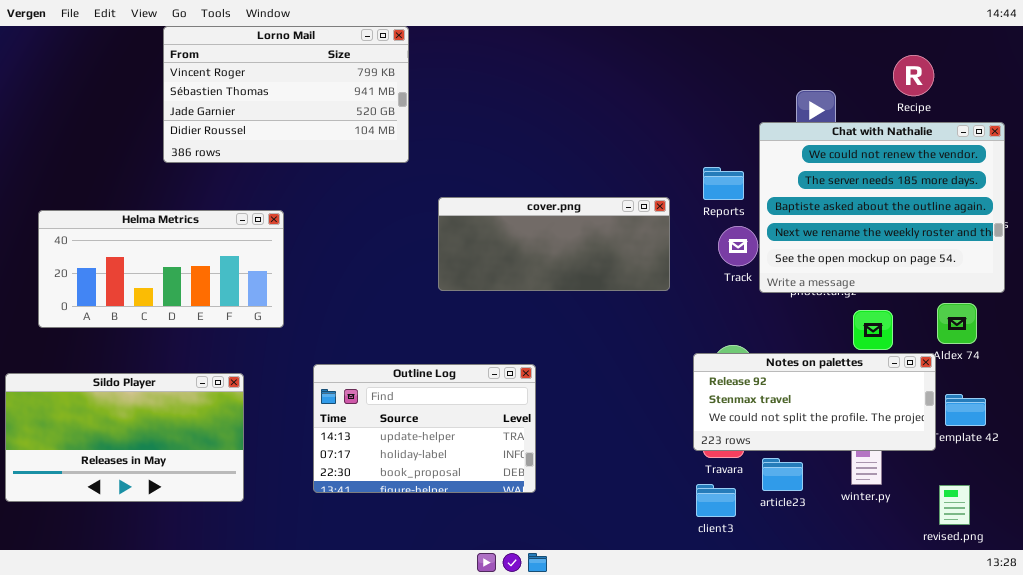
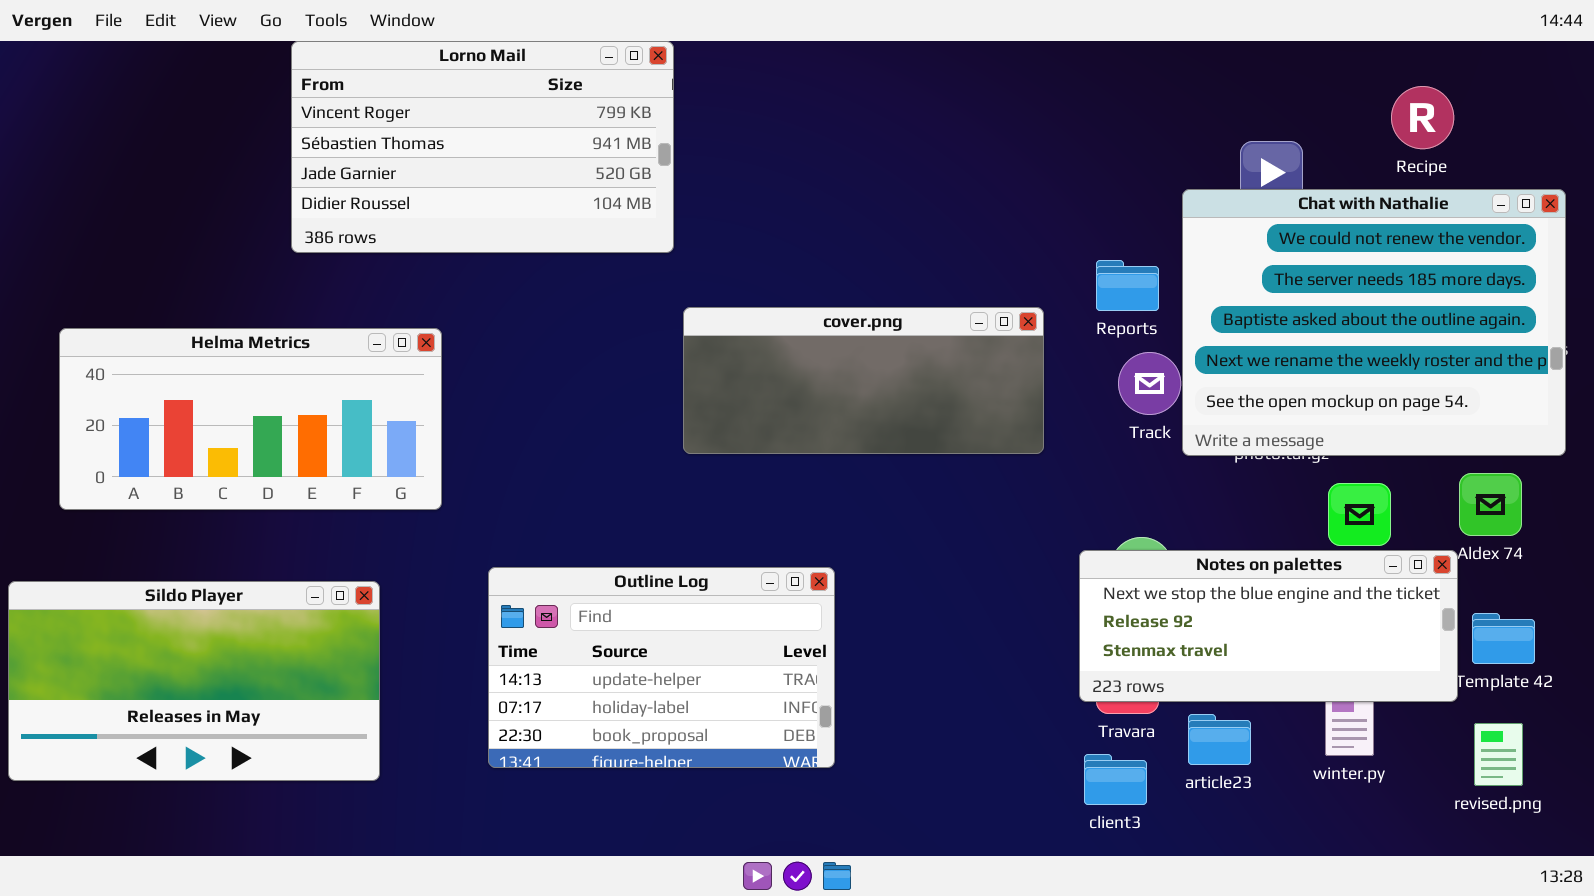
Lorno Mail: [163,26,409,163] -> [291,41,674,253], moved
Notes on palettes: [693,353,936,451] -> [1079,550,1458,702], scrolled up 1 row
revised.png: [939,485,970,525] -> [1474,723,1523,786], moved

